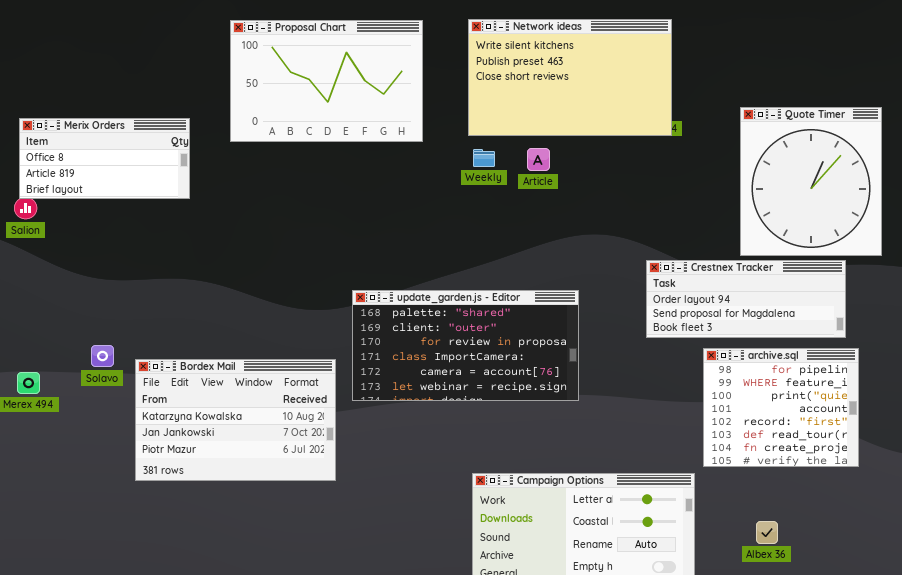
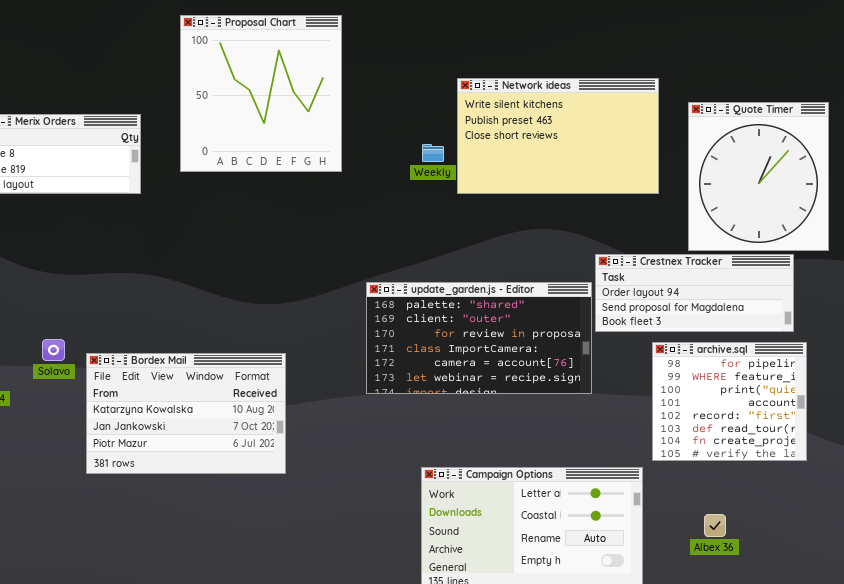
Network ideas: [468,19,672,136] -> [457,78,659,194], moved
Proposal Chart: [230,20,423,142] -> [180,15,342,172], resized
update_garden.js - Editor: [352,290,579,401] -> [366,282,592,394], moved

